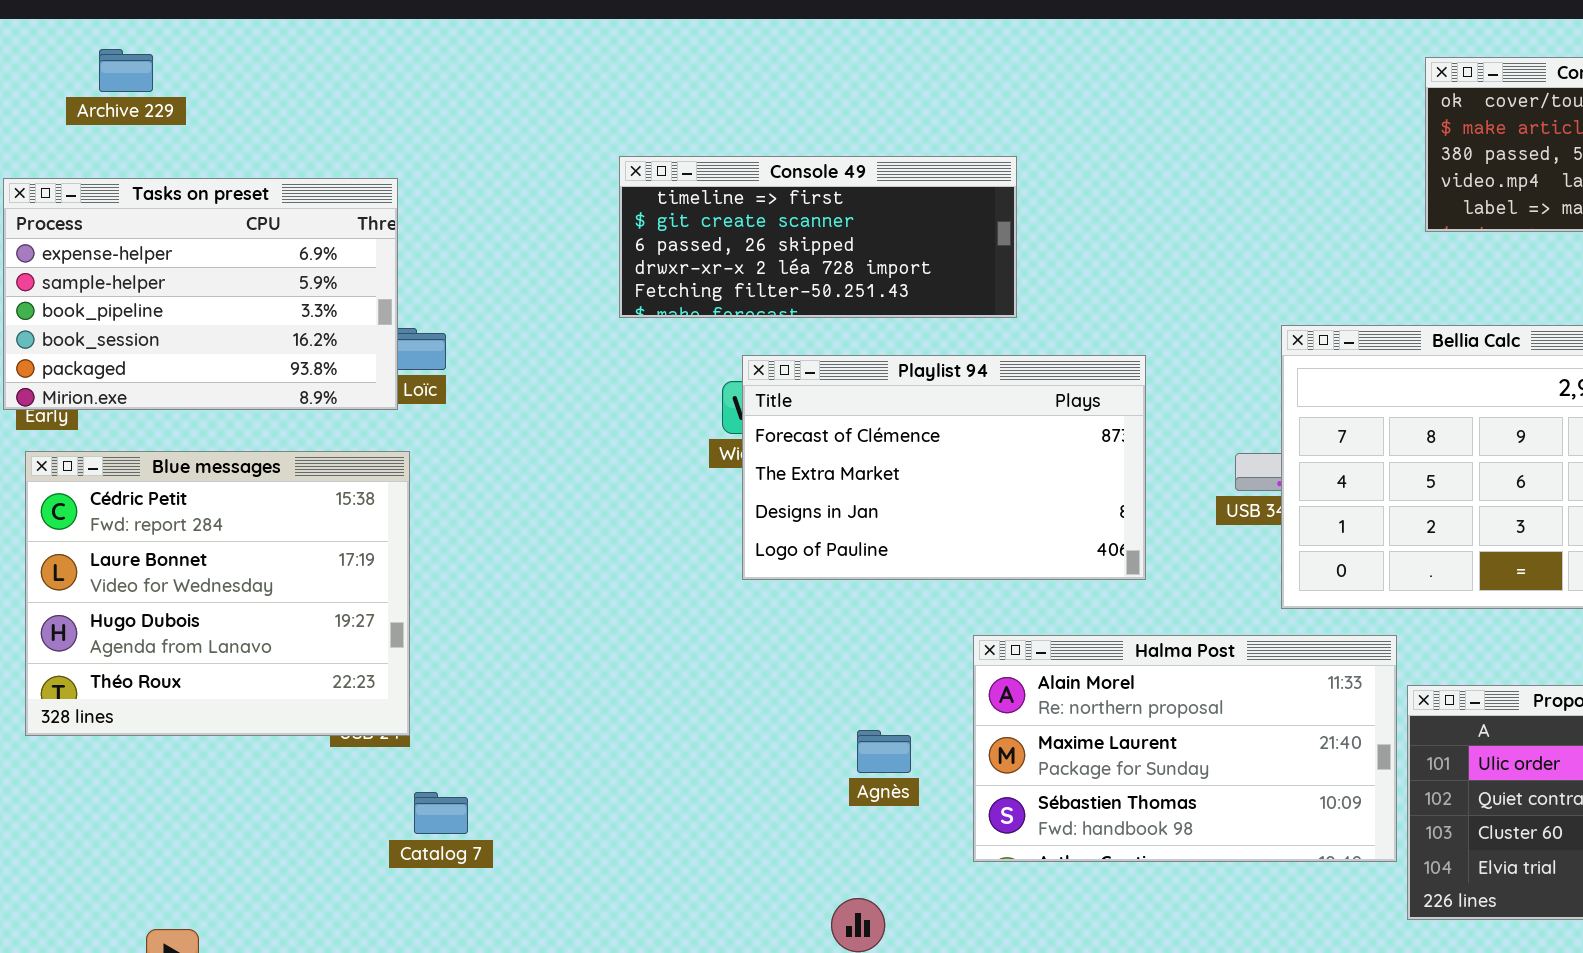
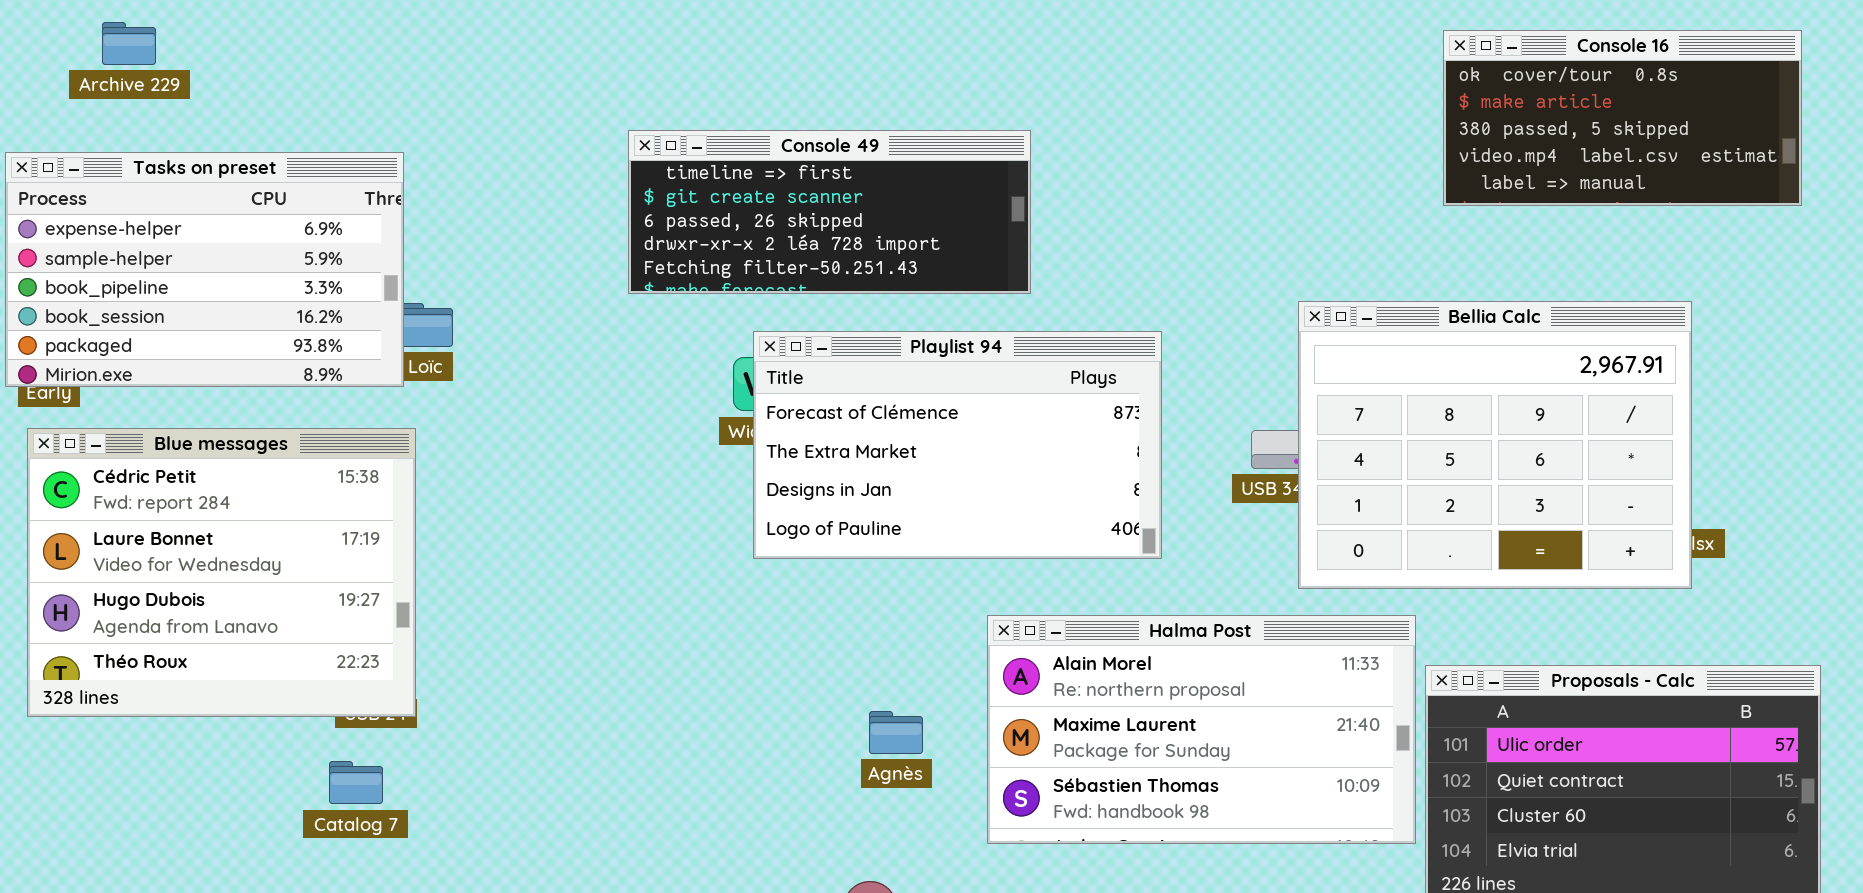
Catalog 7: [414,792,468,834] -> [329,761,383,804], moved

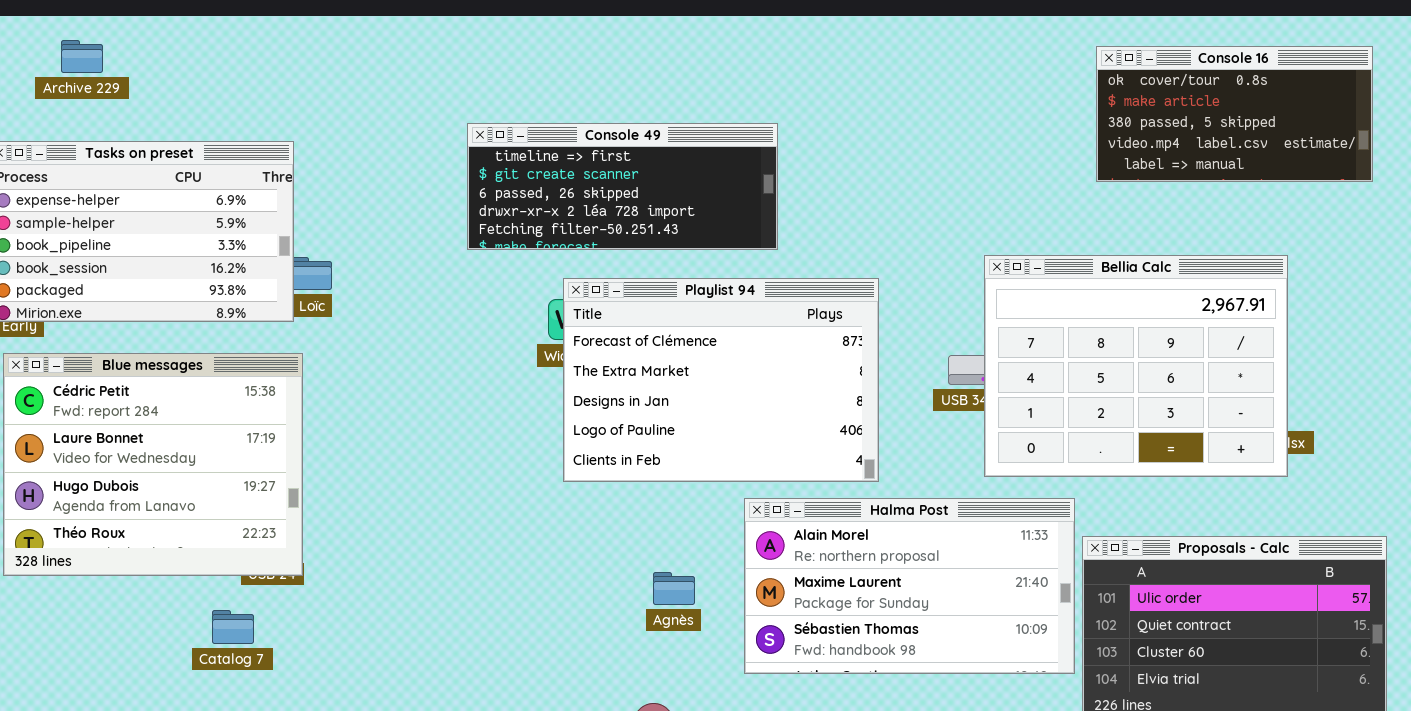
Playlist 94: [753,331,1162,559] -> [563,278,879,482], resized
Catalog 7: [329,761,383,804] -> [212,610,254,644], moved

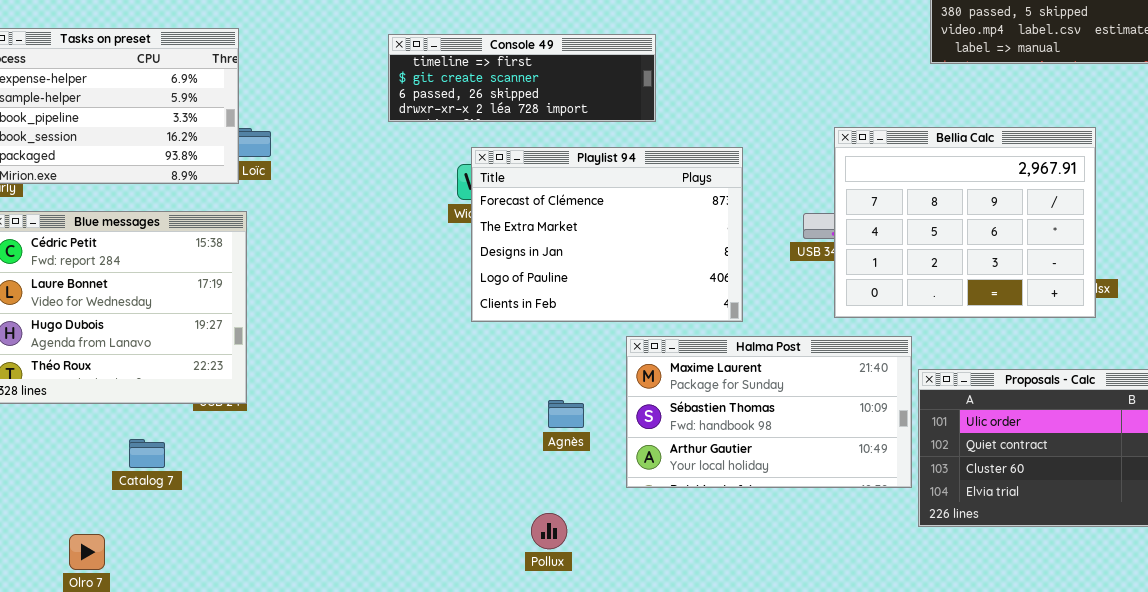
Console 49: [467,123,778,250] -> [388,34,656,122], resized
Halma Post: [744,498,1075,674] -> [626,336,912,488], scrolled down 1 row
Catalog 7: [212,610,254,644] -> [129,439,165,468], moved

